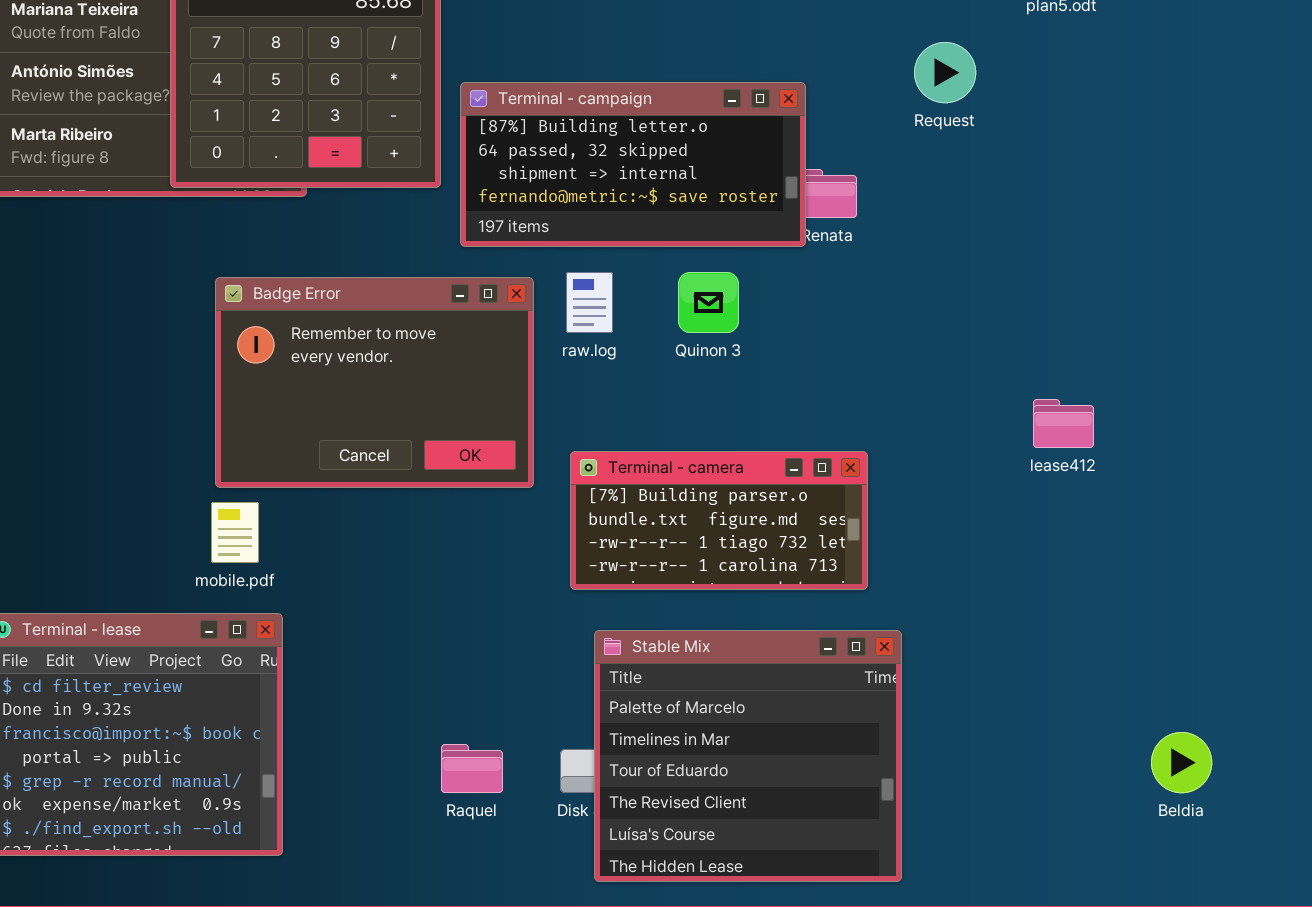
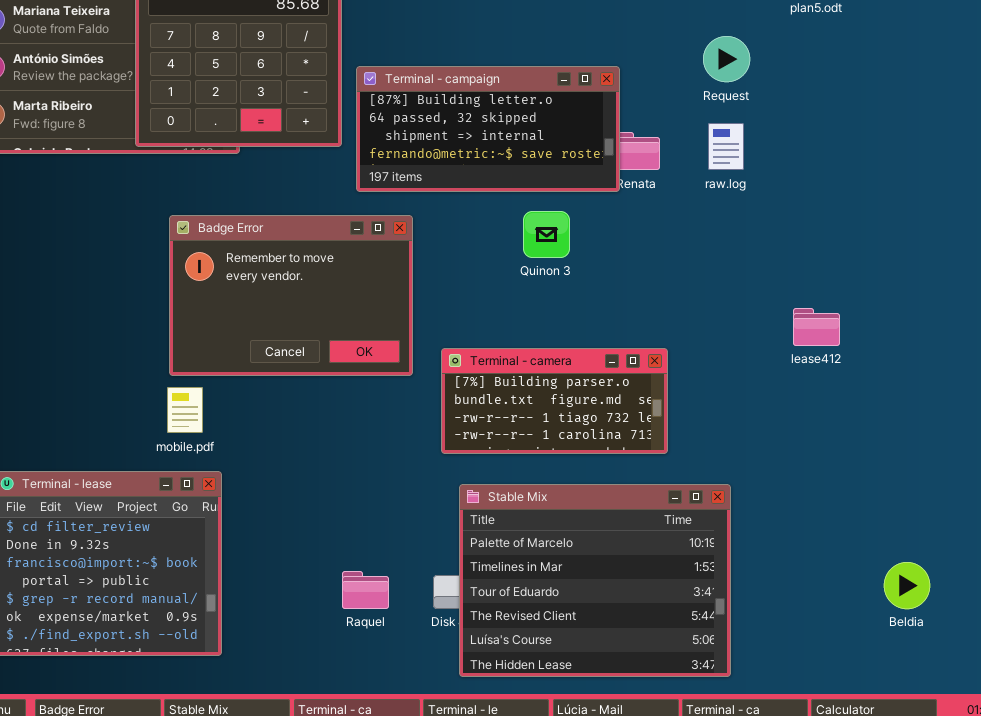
raw.log: [566,272,613,333] -> [708,123,744,170], moved
Stable Mix: [594,630,902,882] -> [459,484,731,677], resized

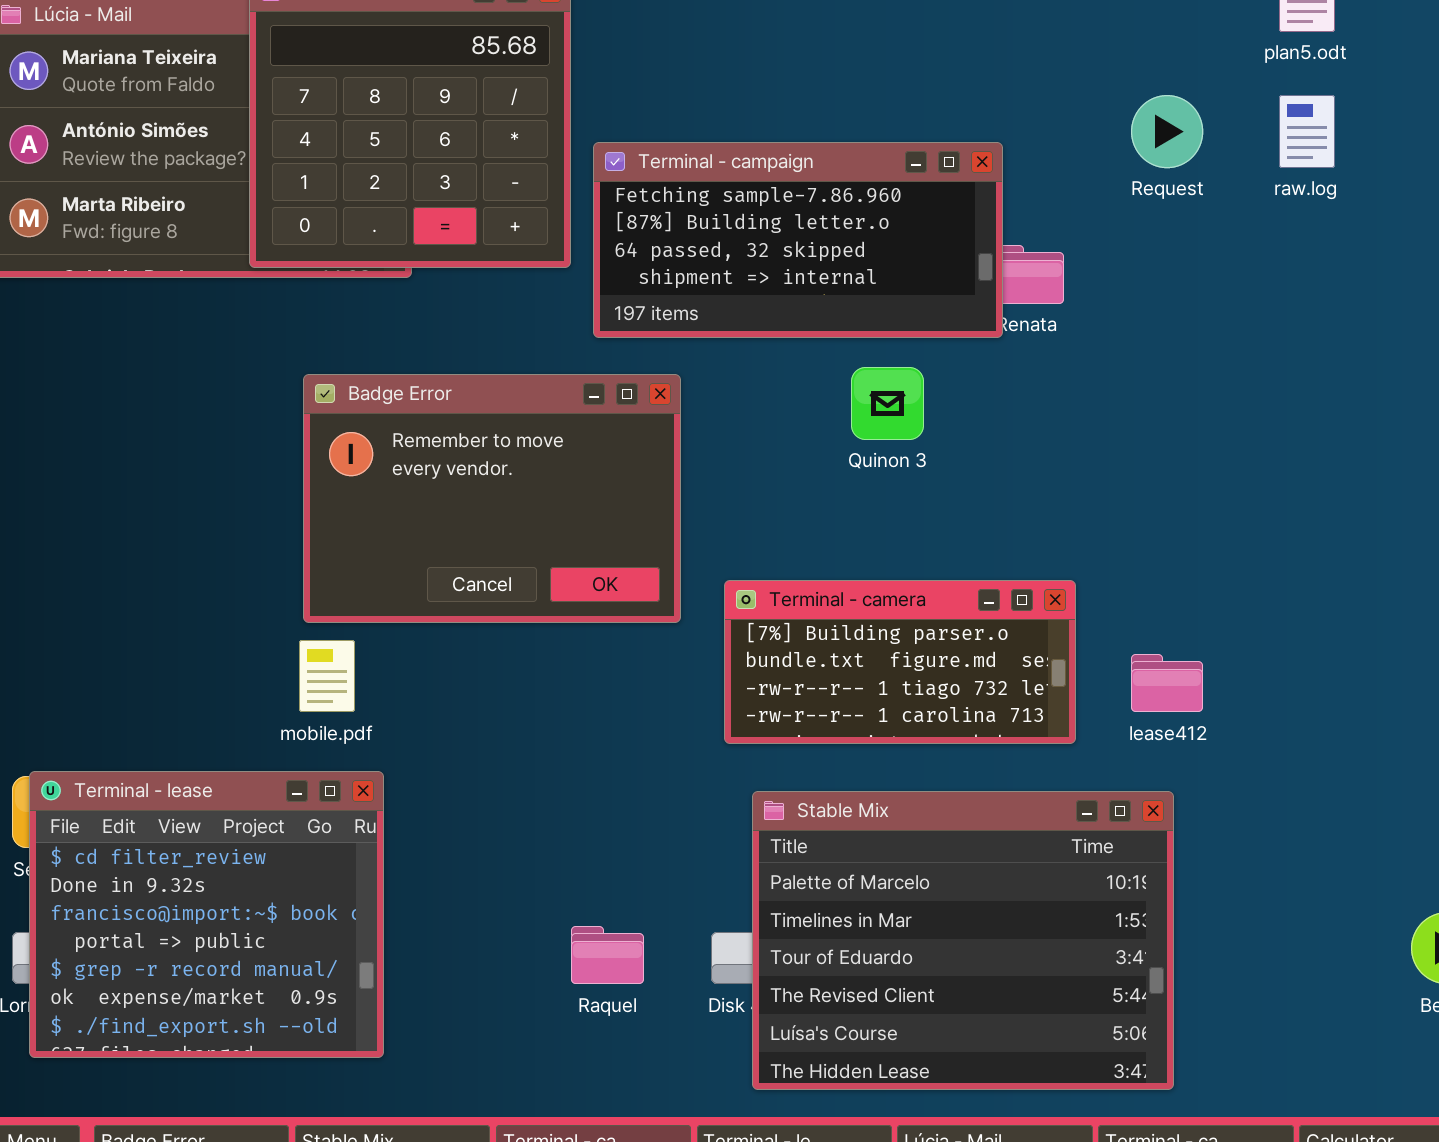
Terminal - campaign: [356,66,620,192] -> [593,142,1003,338], scrolled up 1 row
raw.log: [708,123,744,170] -> [1279,95,1335,168], moved
lease412: [793,308,840,346] -> [1131,654,1203,712], moved

